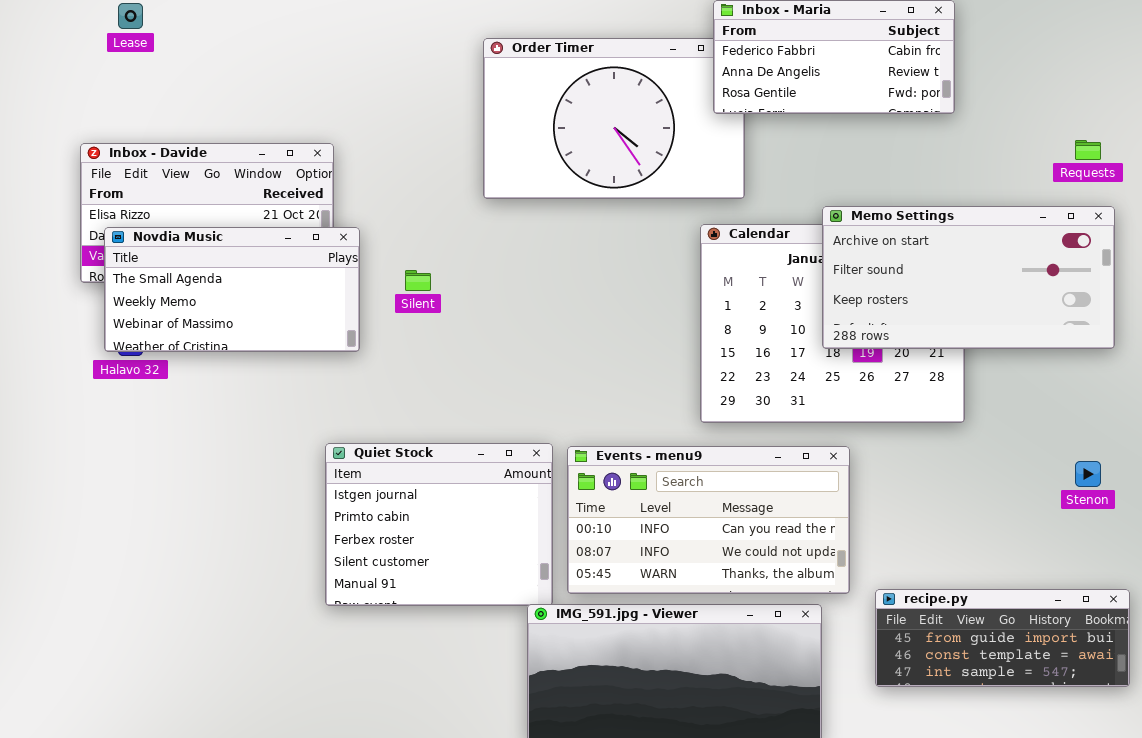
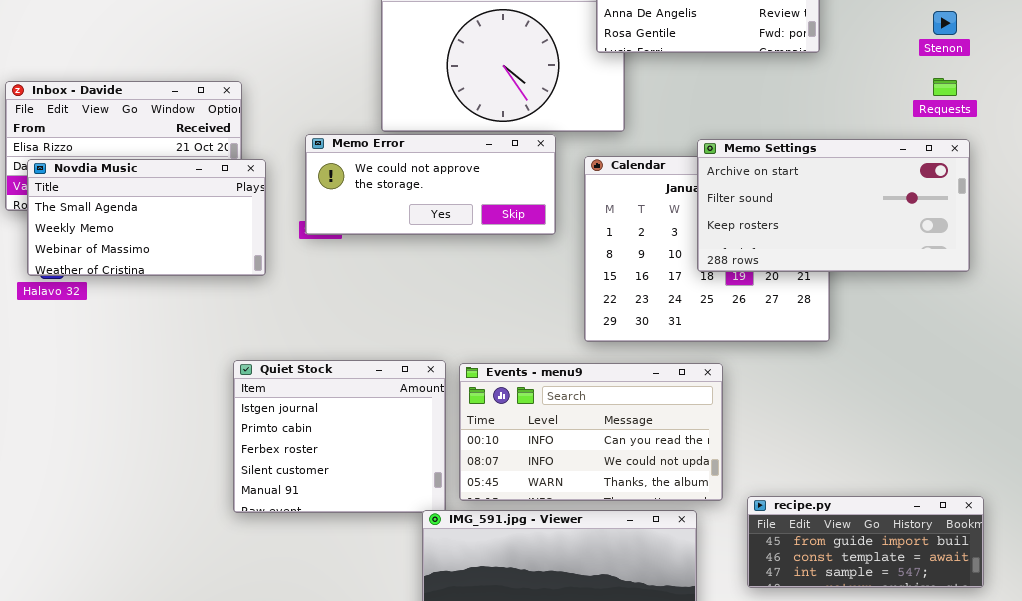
Memo Error: none -> [305,134,556,235], opened
Stenon: [1075,461,1101,487] -> [933,11,957,35], moved

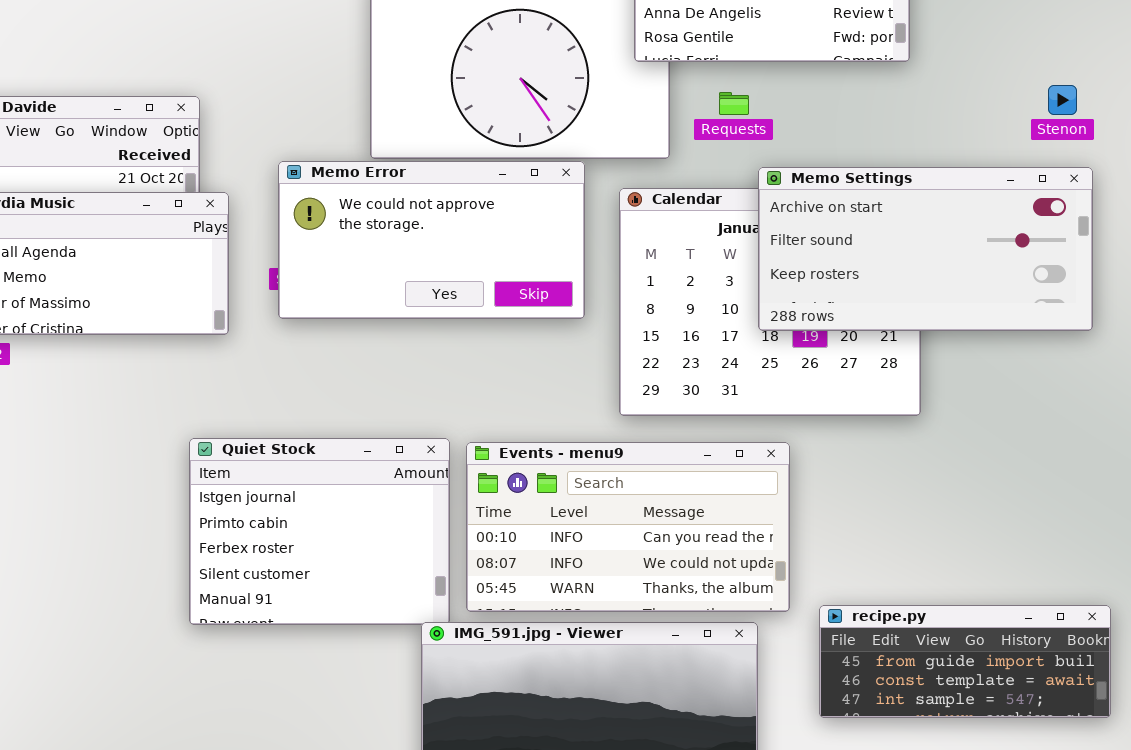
Stenon: [933,11,957,35] -> [1048,85,1077,115], moved
Requests: [933,78,957,96] -> [719,92,749,115], moved
Memo Error: [305,134,556,235] -> [278,161,585,319], resized

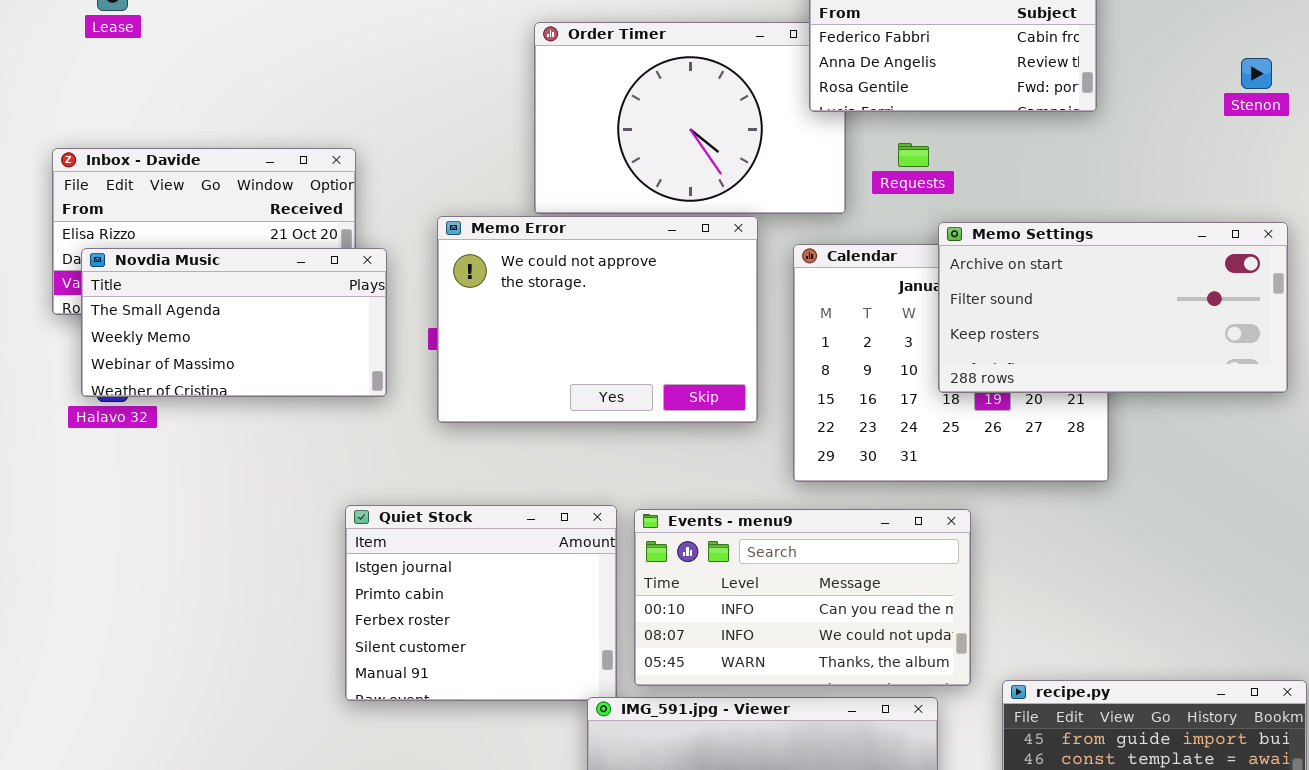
Stenon: [1048,85,1077,115] -> [1241,58,1272,89], moved
Memo Error: [278,161,585,319] -> [437,216,758,423], resized

